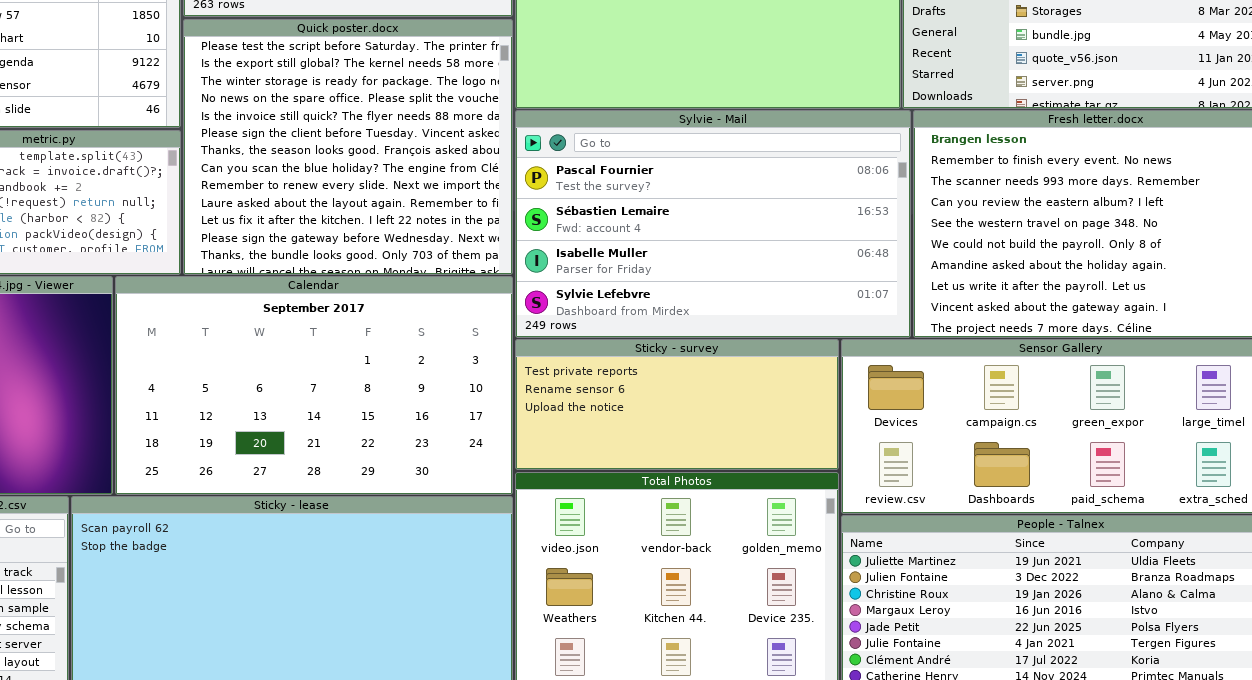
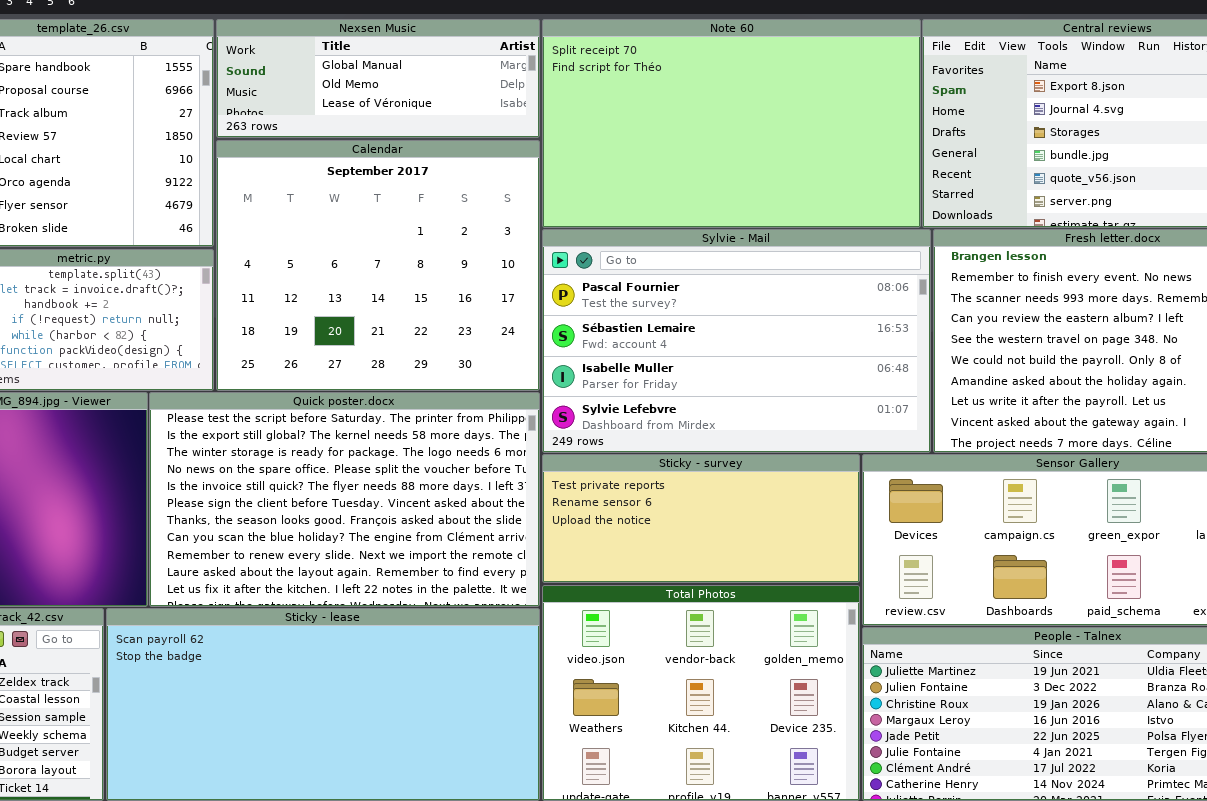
Quick poster.docx: [183,19,513,275] -> [149,392,540,607], moved, resized
Calendar: [115,276,513,495] -> [216,140,540,391], moved, resized

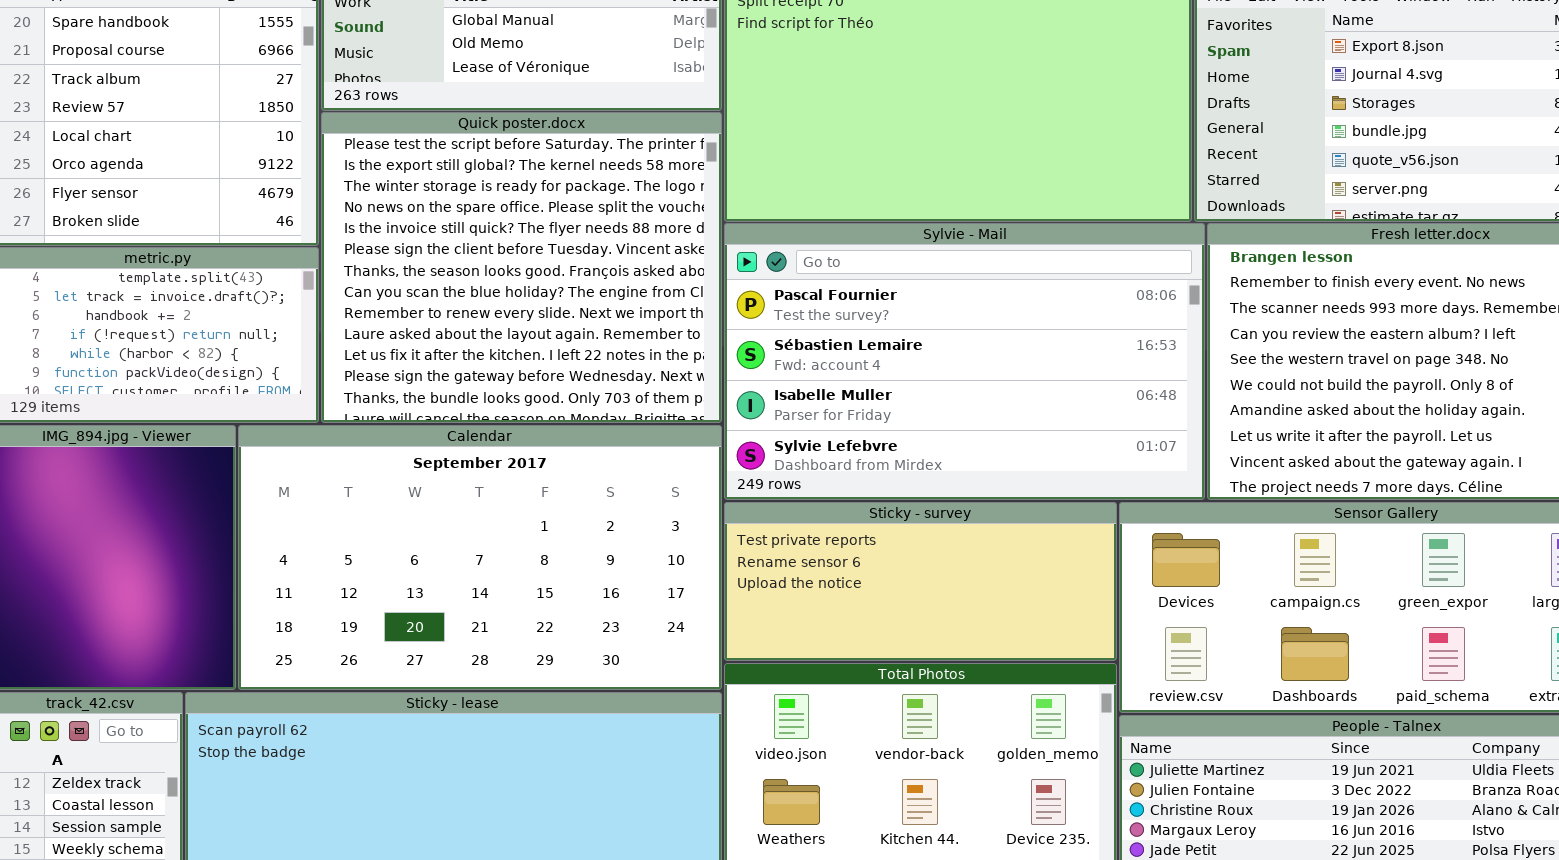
Calendar: [216,140,540,391] -> [238,425,722,690], moved, resized
Quick poster.docx: [149,392,540,607] -> [321,112,722,423], moved, resized

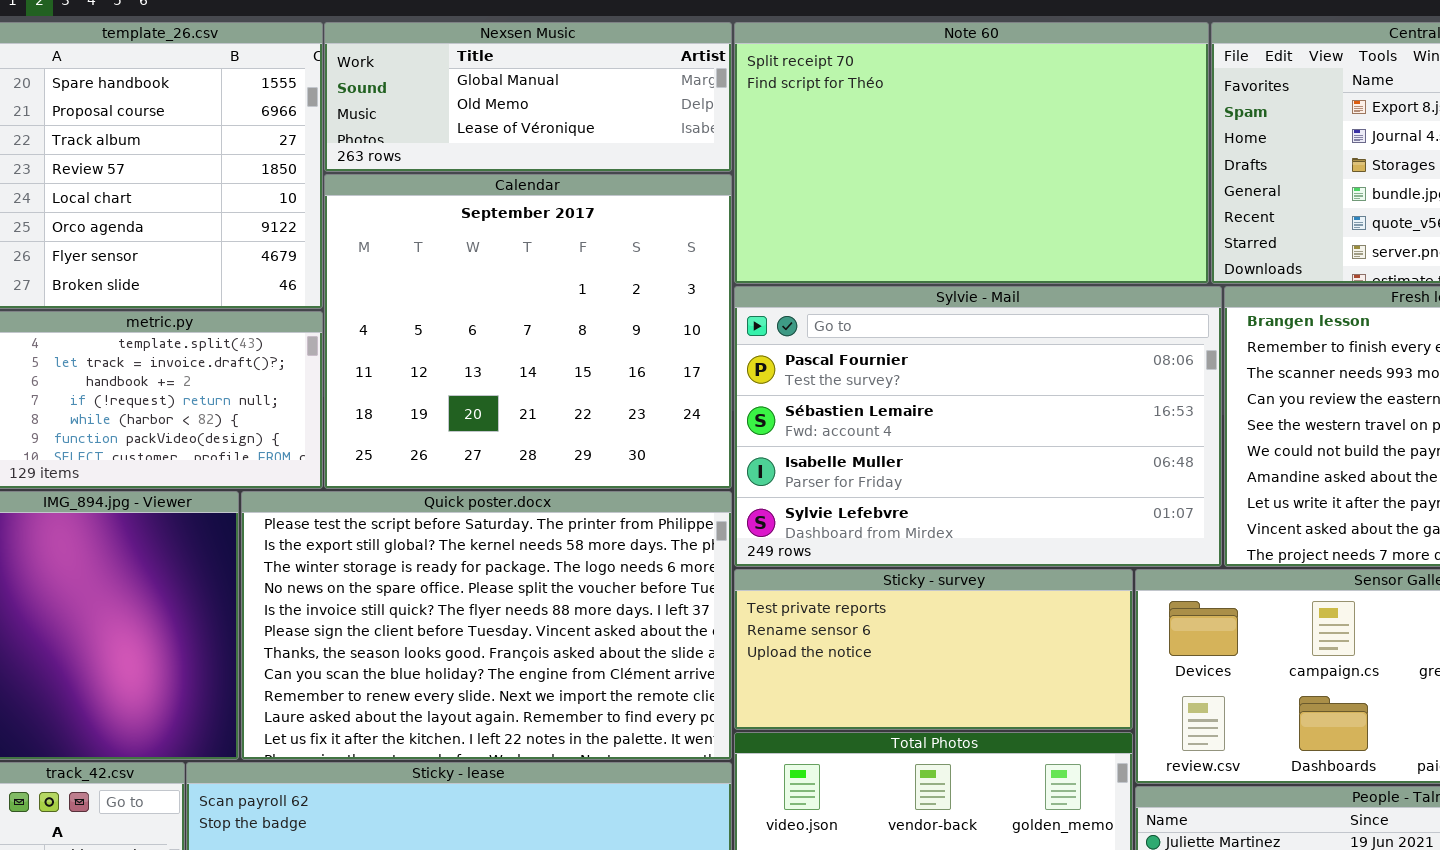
Quick poster.docx: [321,112,722,423] -> [241,491,732,760], moved, resized
Calendar: [238,425,722,690] -> [324,174,732,489], moved, resized

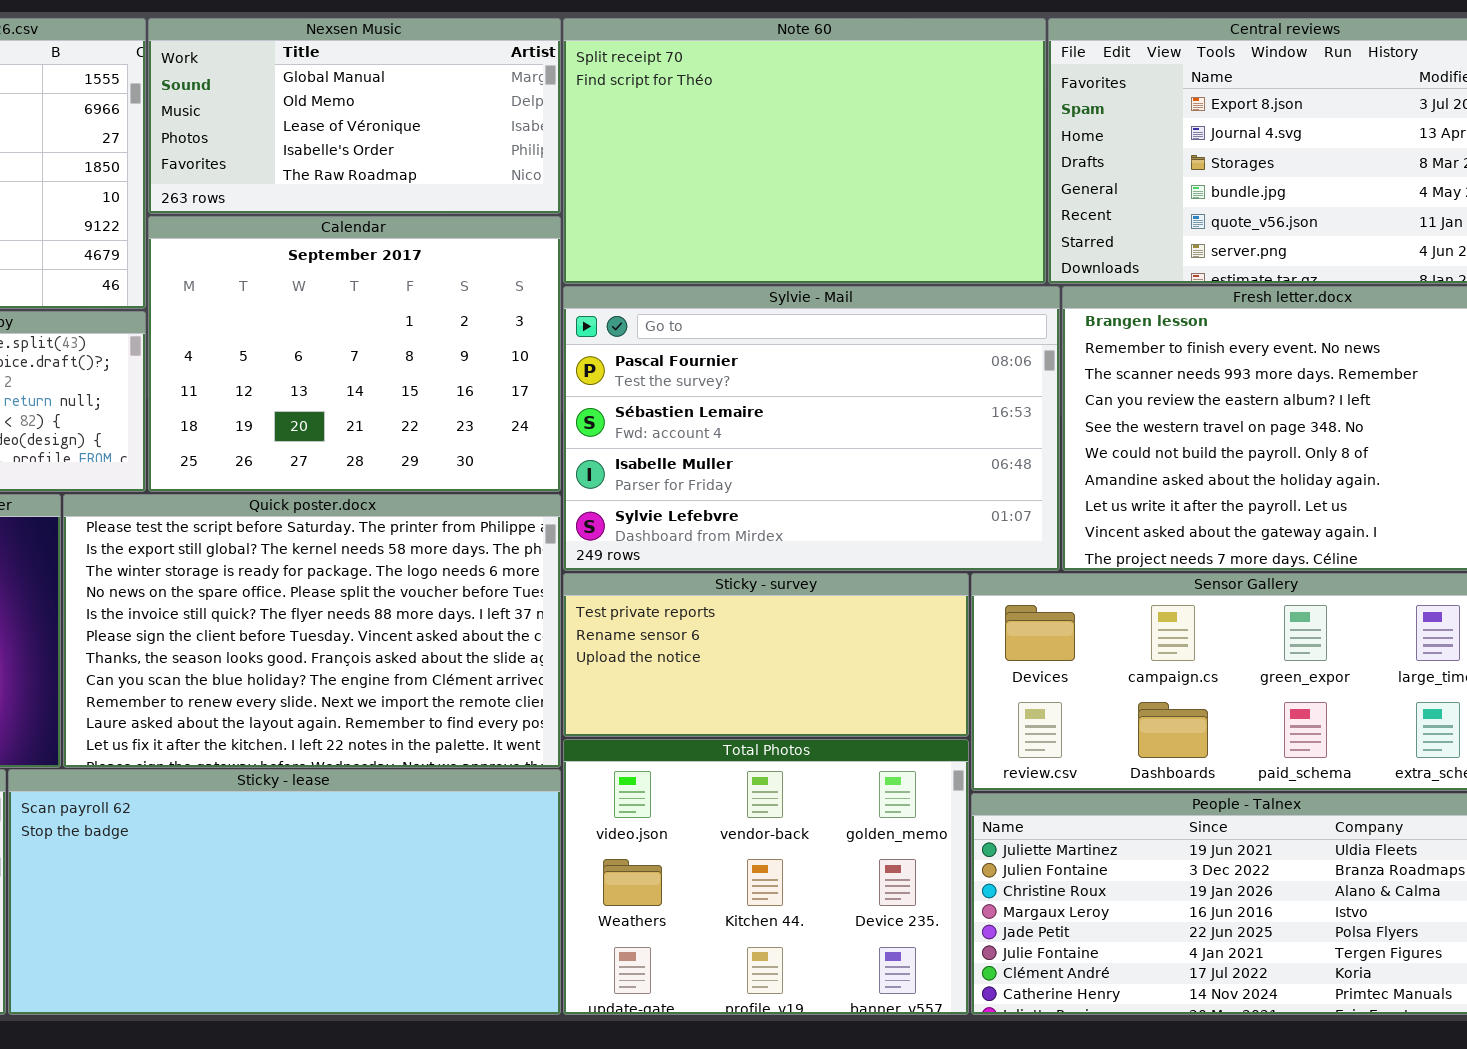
Nexsen Music: [324,22,732,172] -> [148,18,561,214], resized
Calendar: [324,174,732,489] -> [148,216,561,492], resized

